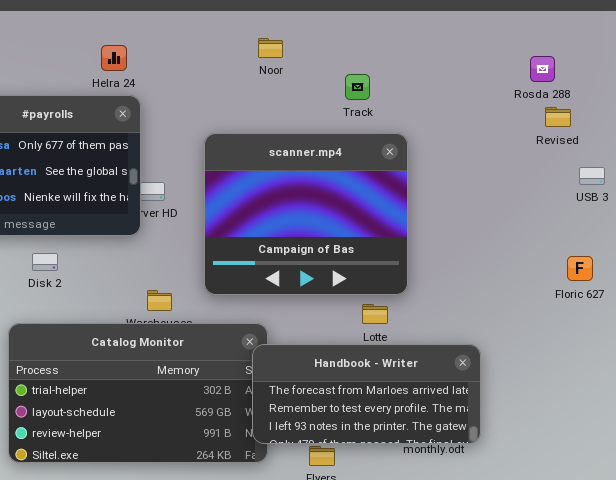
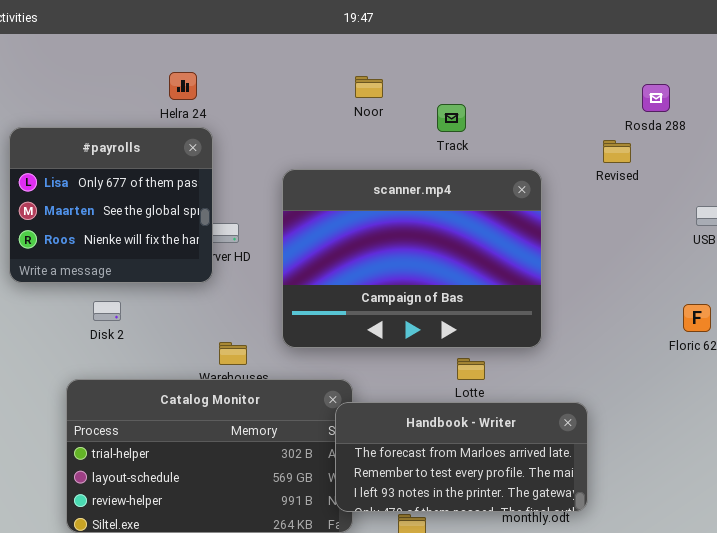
Noor: [258,38,283,58] -> [355,76,383,98], moved
Revised: [545,107,571,127] -> [603,140,631,163], moved
scanner.mp4: [204,133,408,295] -> [282,169,542,348], resized

